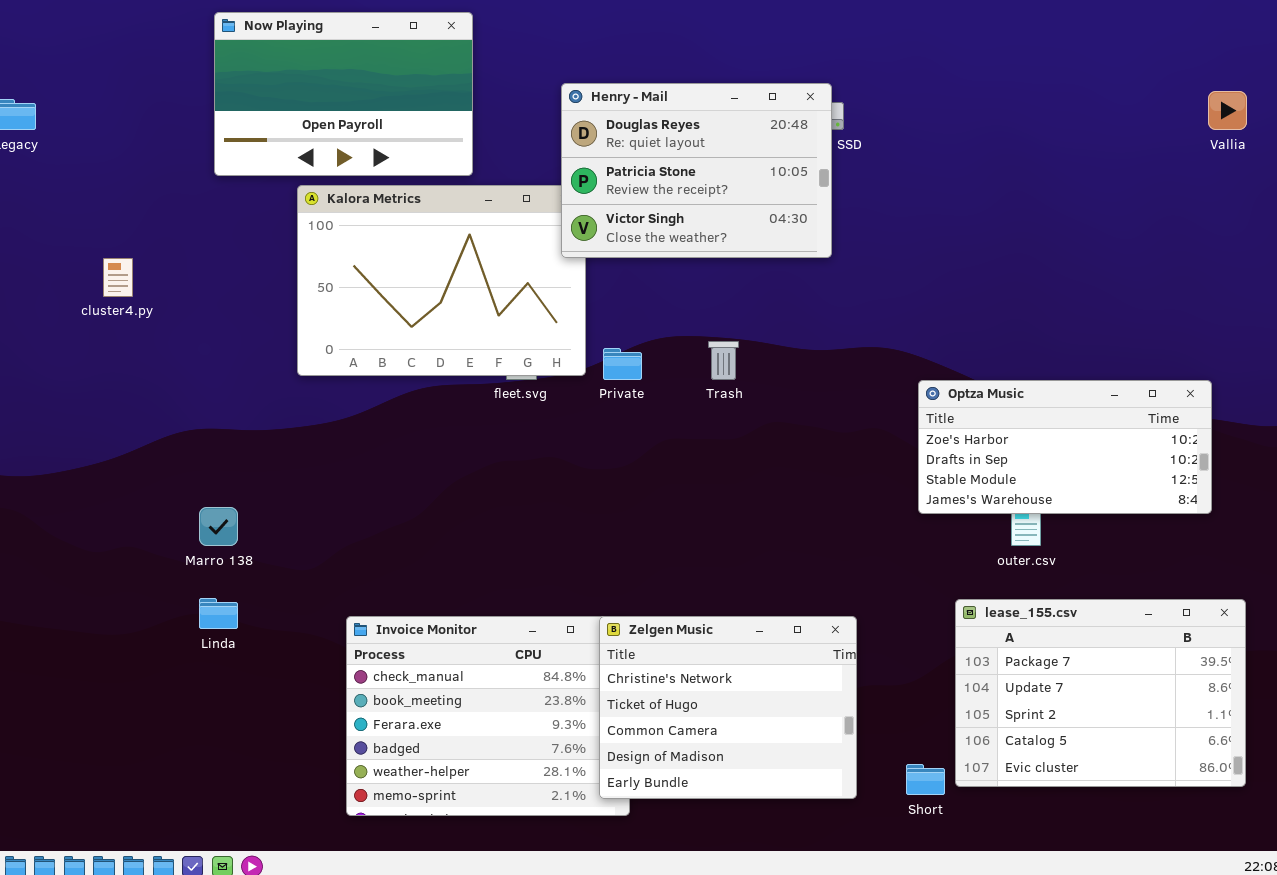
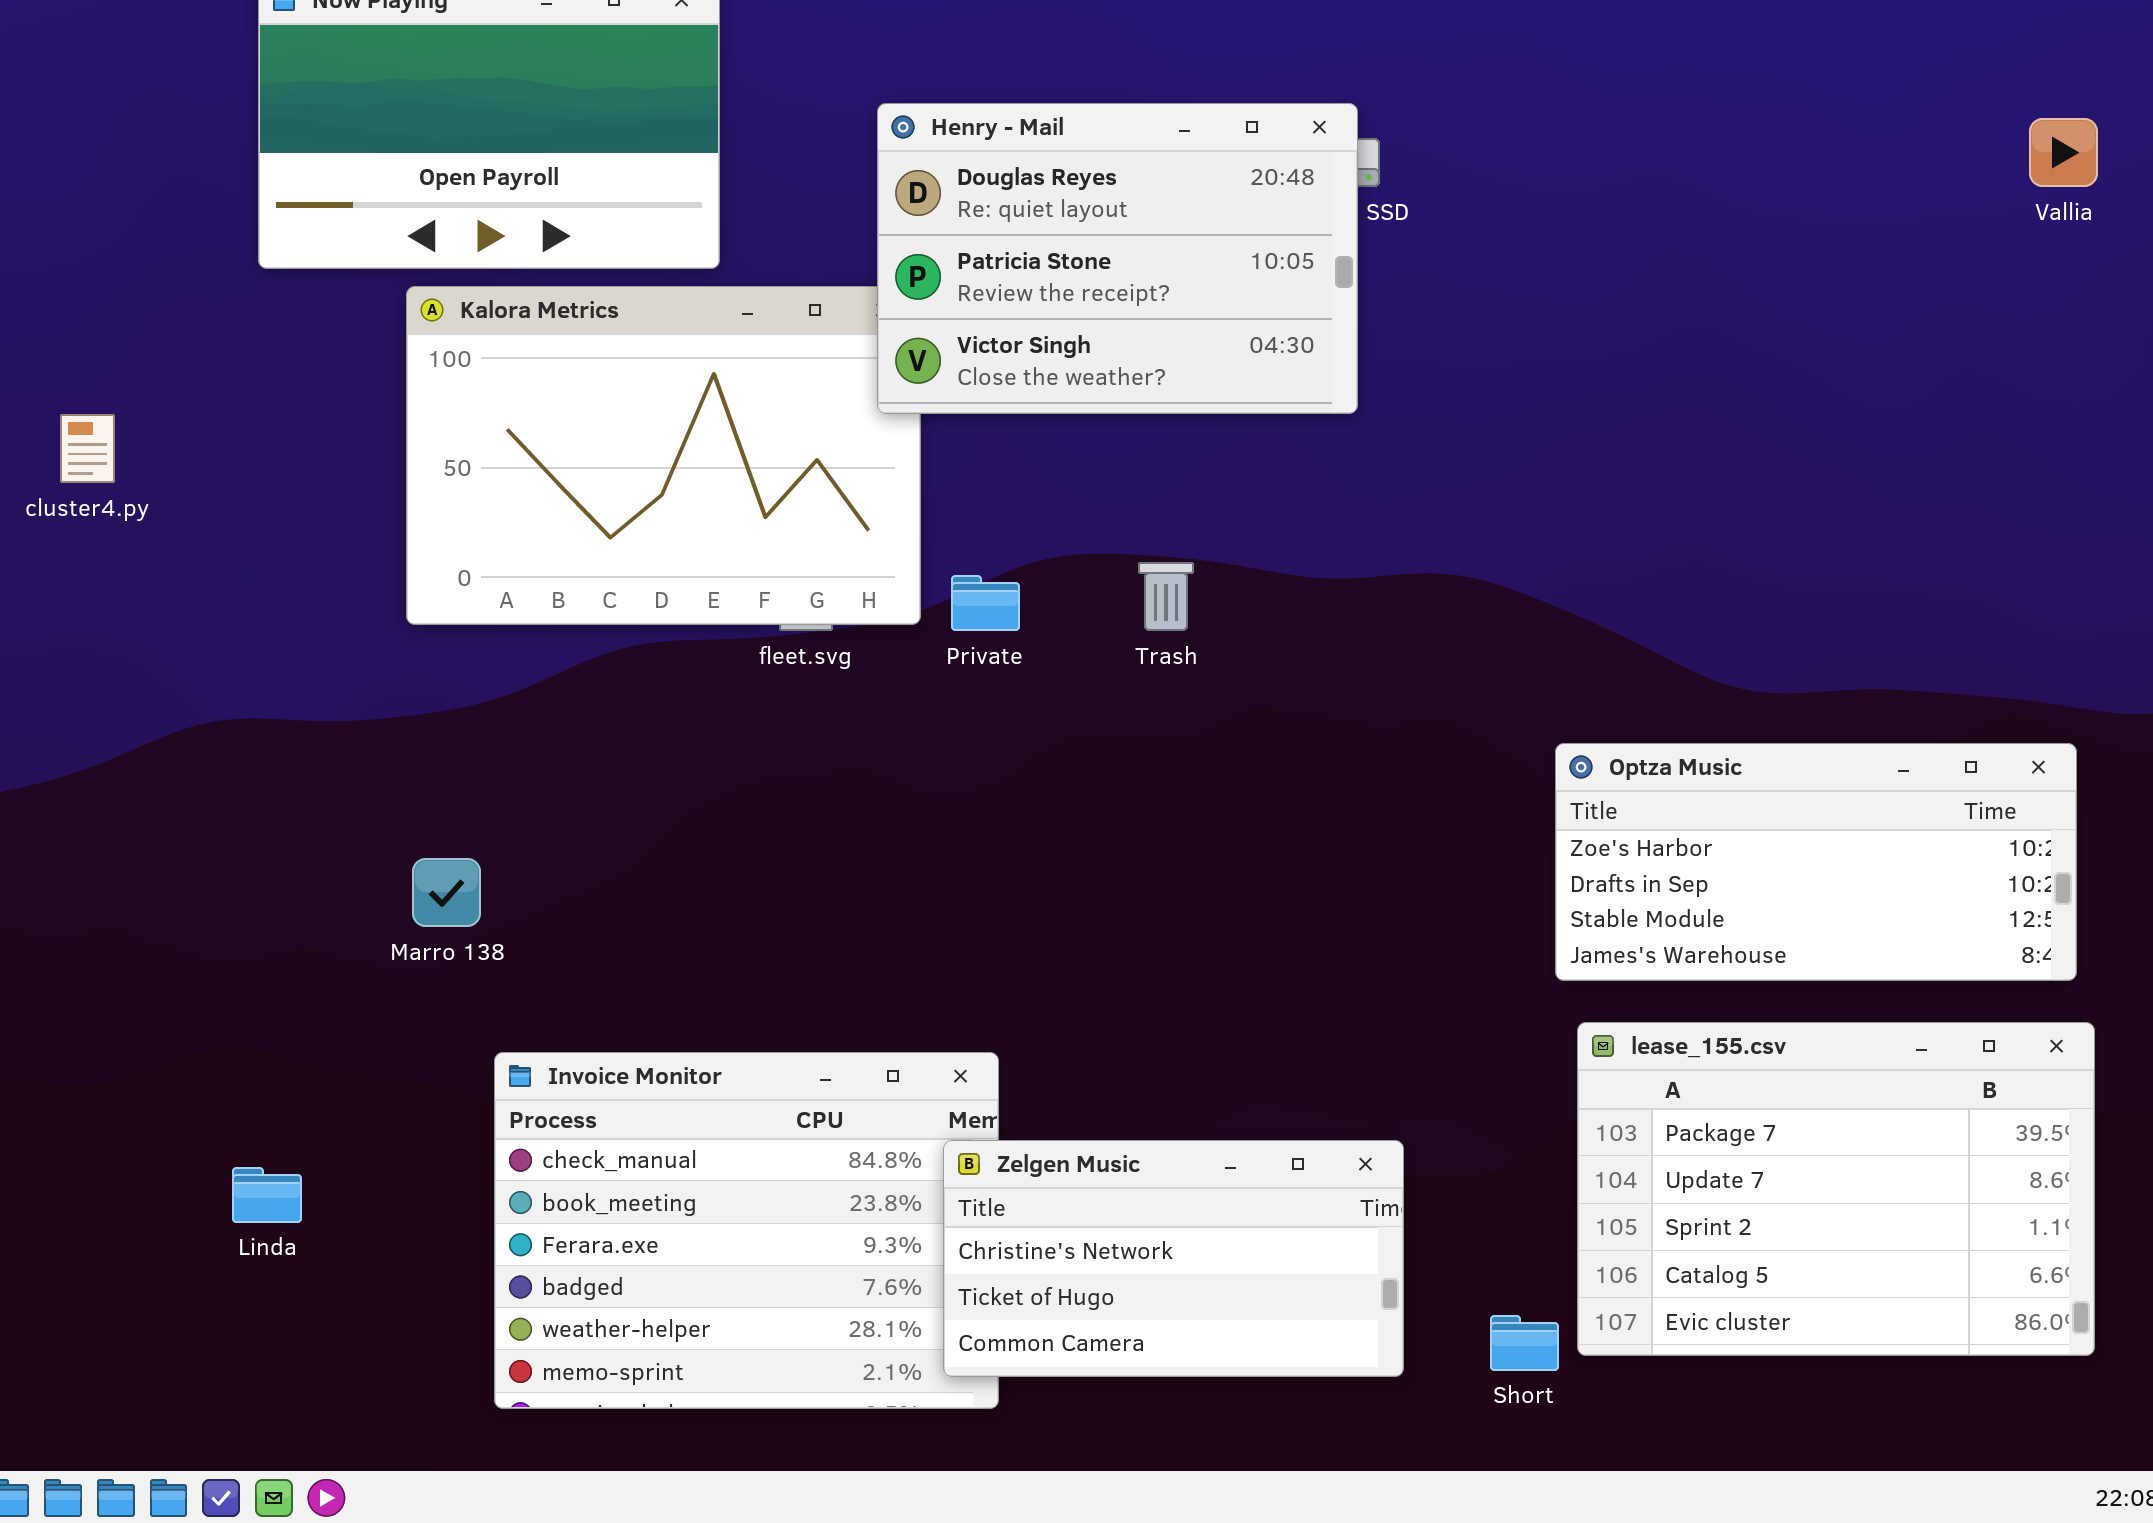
Optza Music: [918,380,1212,514] -> [1555,743,2077,981], moved
Marro 138: [199,507,238,546] -> [412,858,481,927], moved
Linda: [199,598,238,629] -> [232,1167,302,1223], moved
Zelgen Music: [599,616,857,799] -> [943,1140,1404,1377], resized

